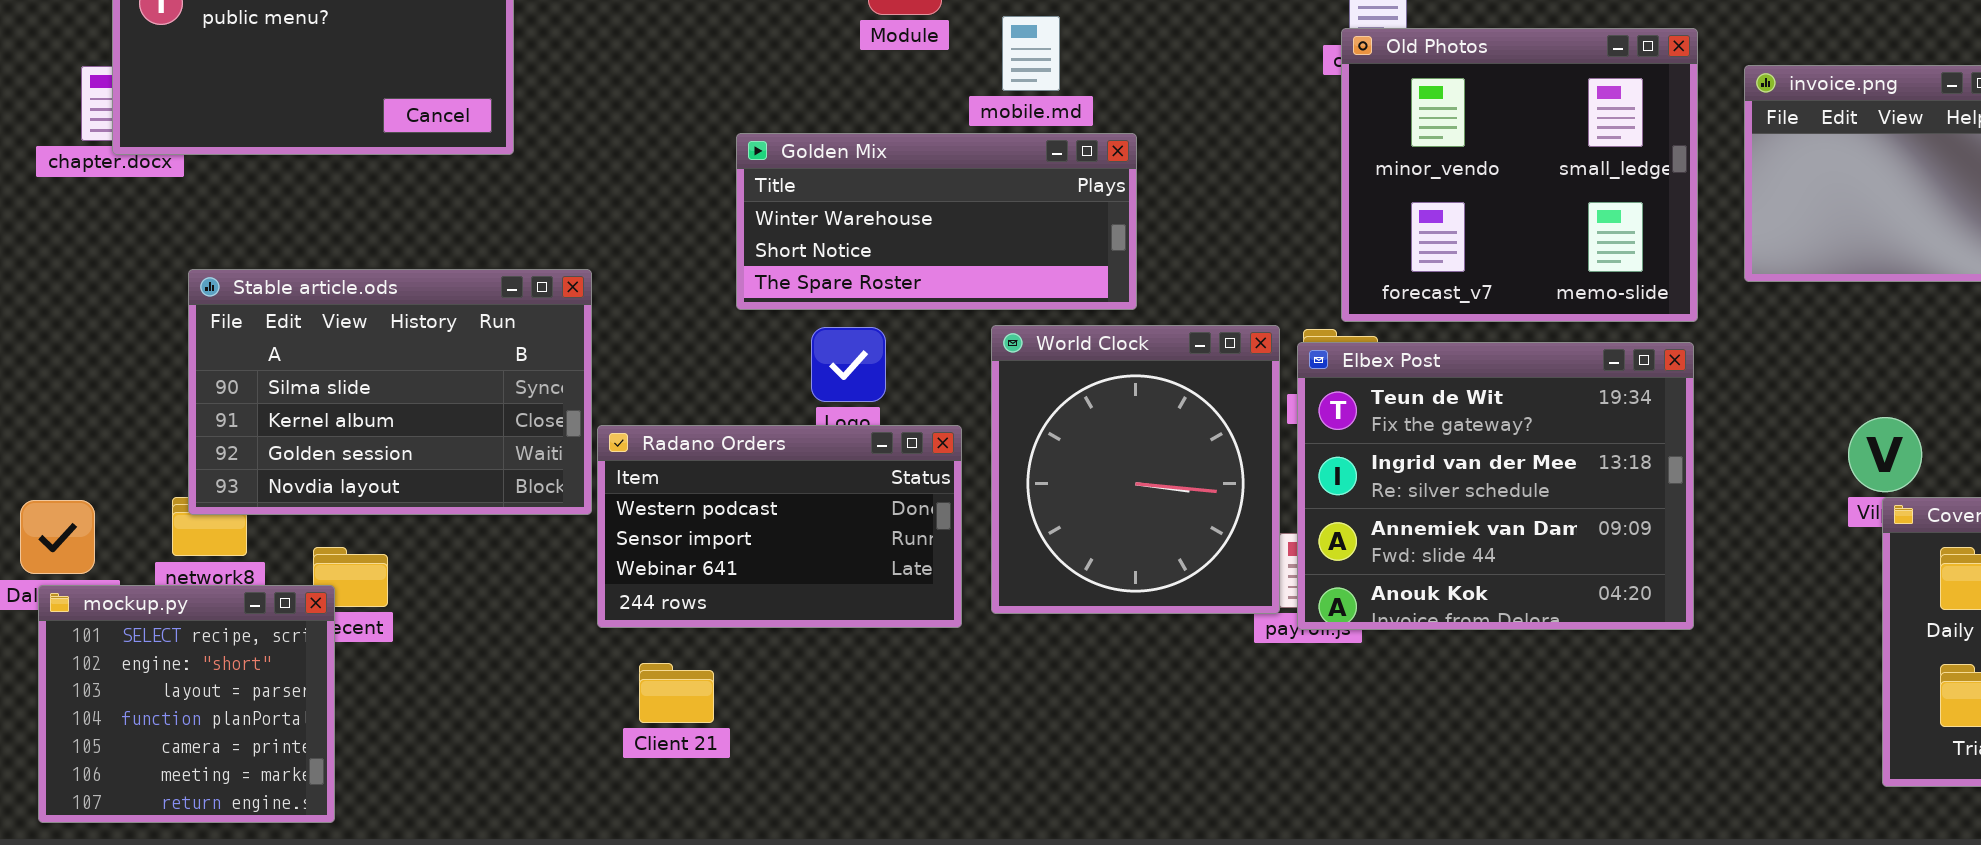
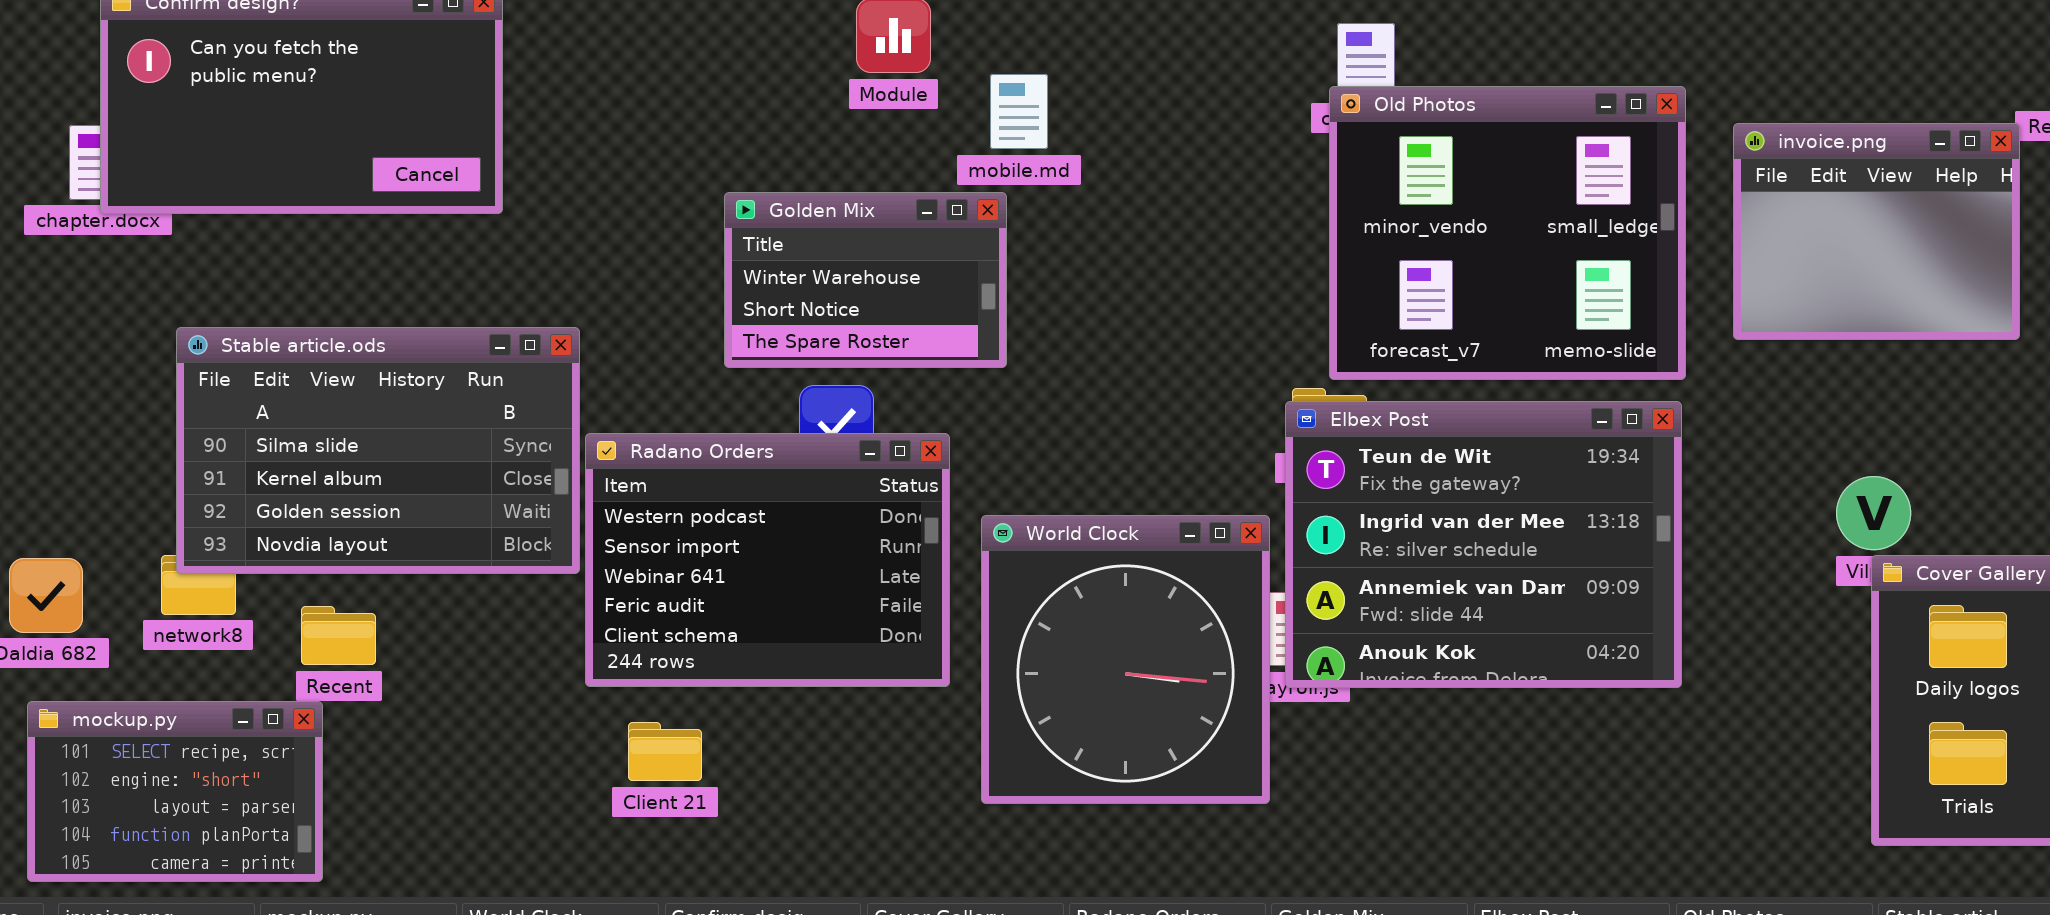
Golden Mix: [736,133,1137,310] -> [724,192,1007,368], resized
World Clock: [991,325,1280,614] -> [981,515,1270,804], moved
Radano Orders: [597,425,962,628] -> [585,433,950,687], resized
mockup.py: [38,585,335,823] -> [27,701,323,882], resized

